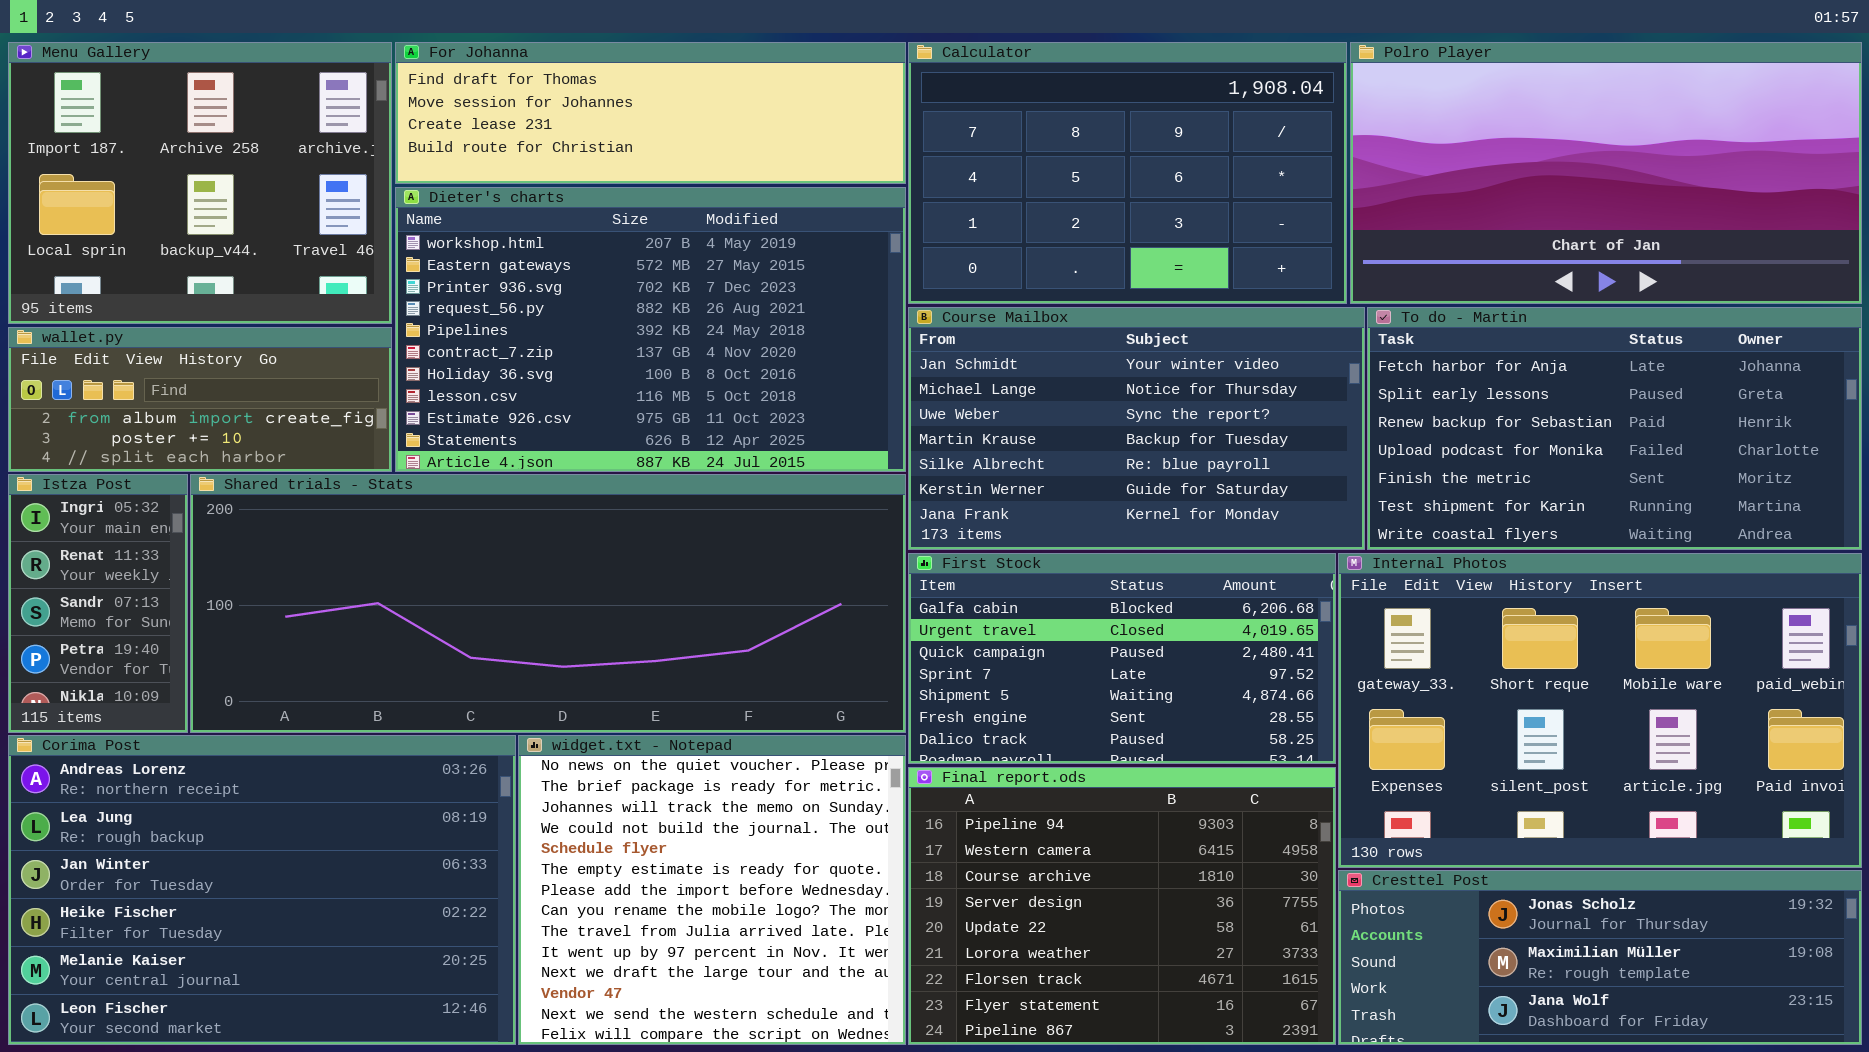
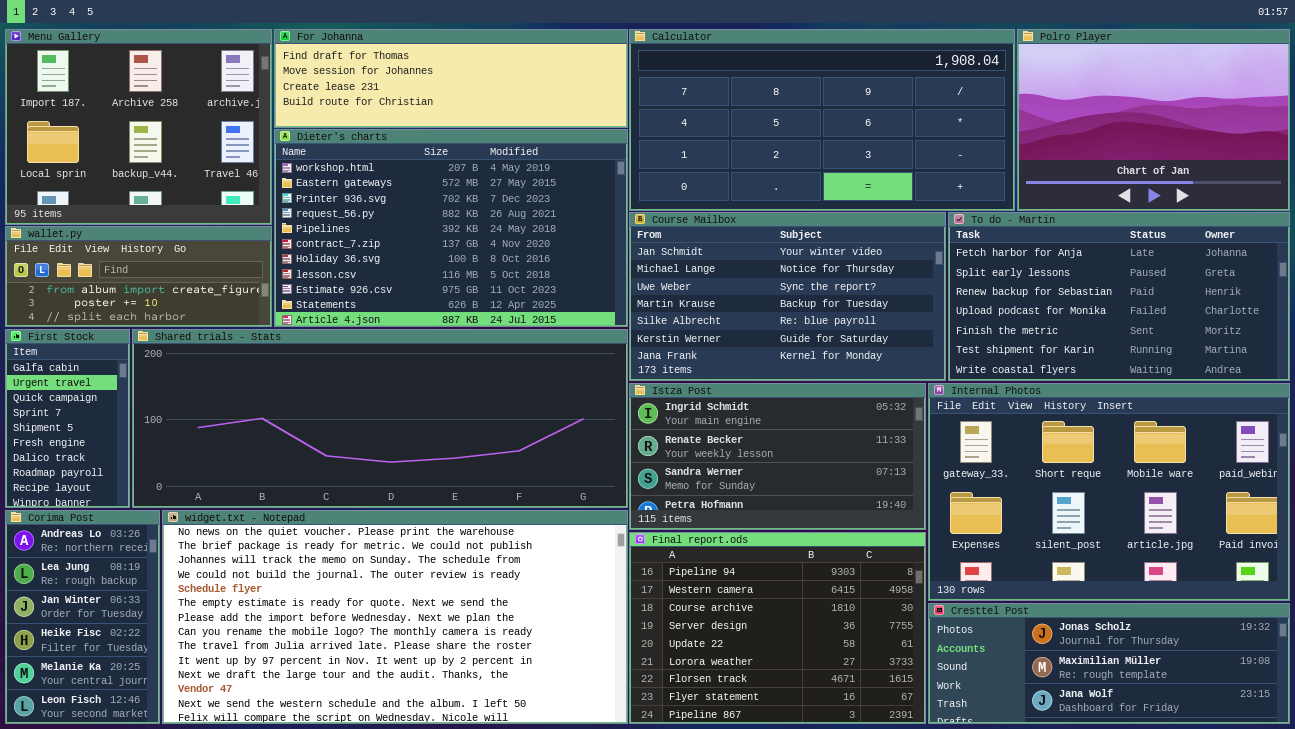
Calculator: [908,42,1347,304] -> [629,29,1015,211], resized
Polro Player: [1350,42,1862,304] -> [1017,29,1290,211], resized
Istza Post: [8,474,188,733] -> [629,383,926,530], moved, resized
First Stock: [908,553,1336,764] -> [5,329,130,508], moved, resized
Corima Post: [8,735,516,1045] -> [5,510,160,724], resized
widget.txt - Notepad: [518,735,906,1045] -> [162,510,628,724], resized

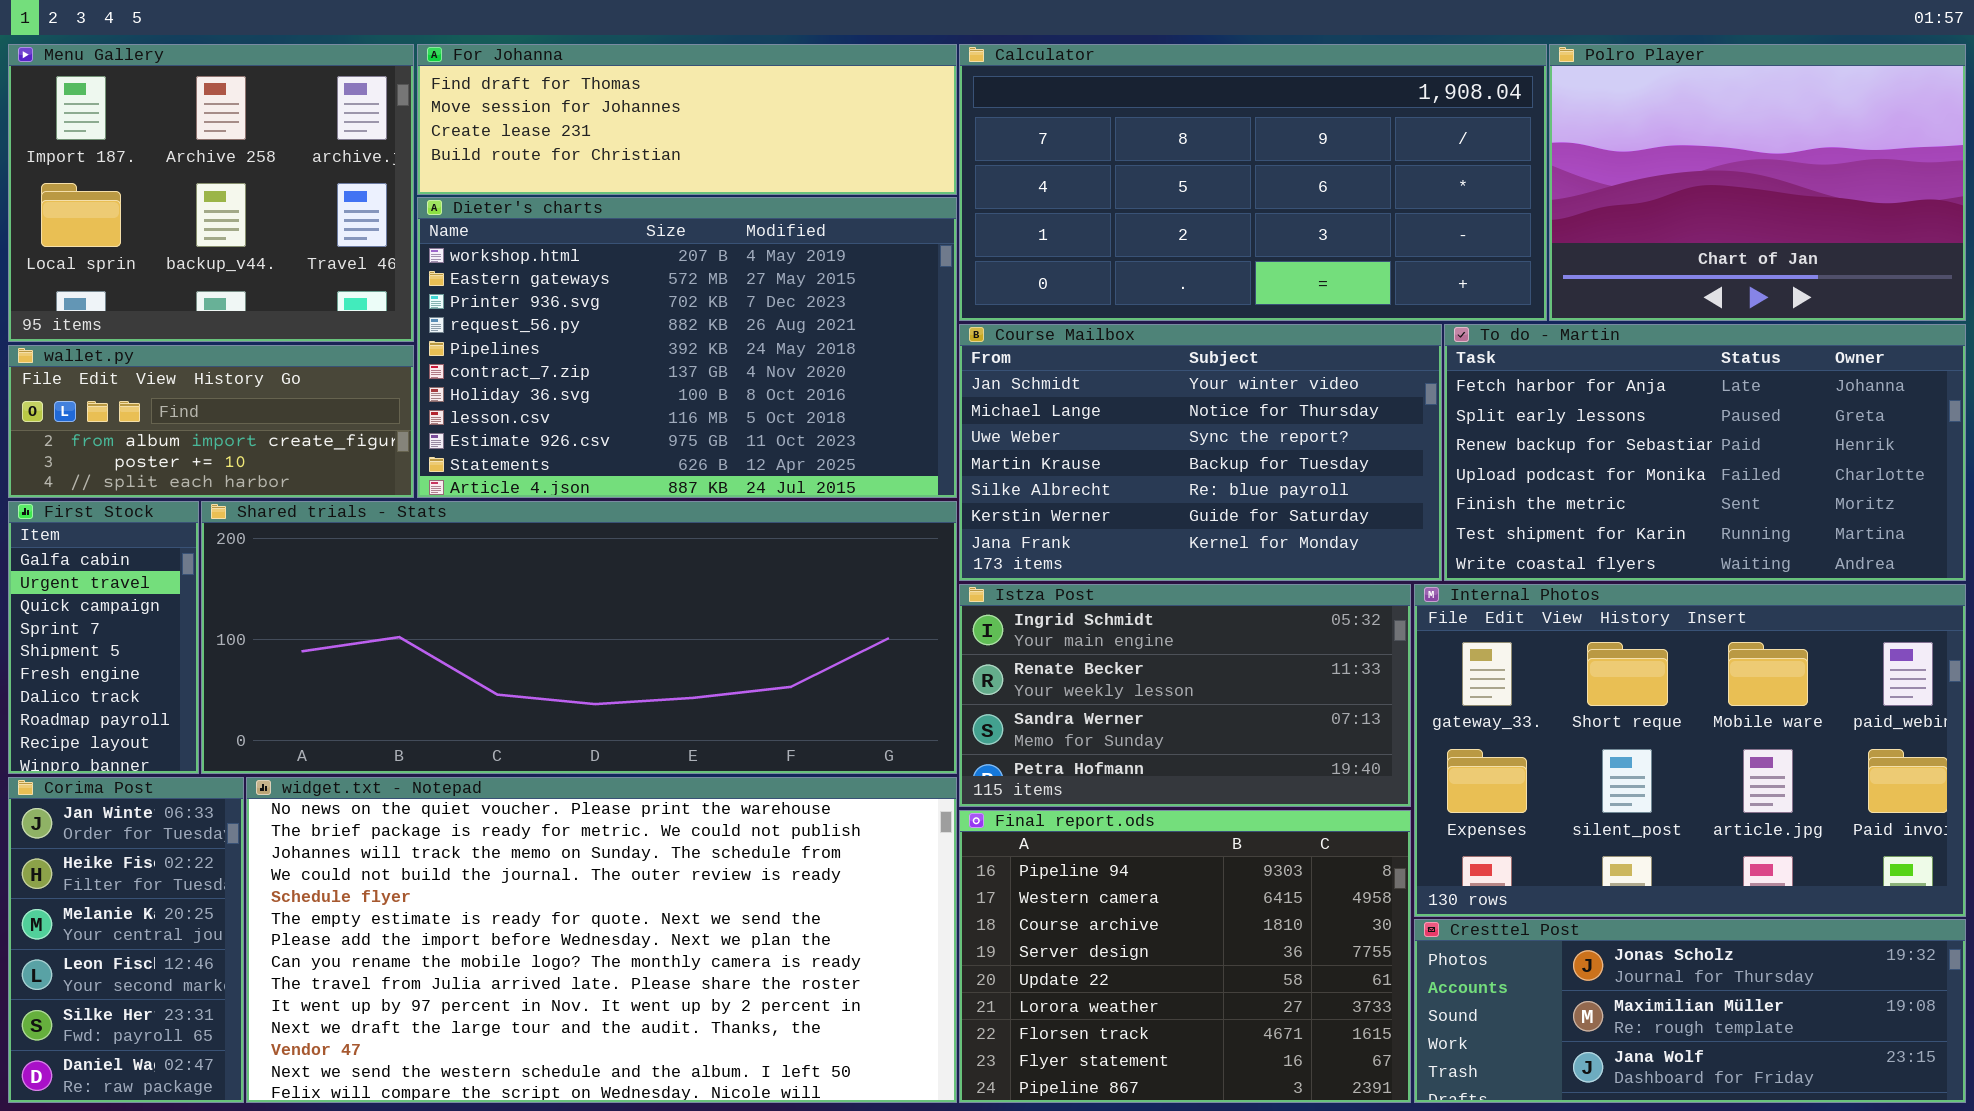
Corima Post: [5,510,160,724] -> [8,777,244,1103], scrolled down 2 rows

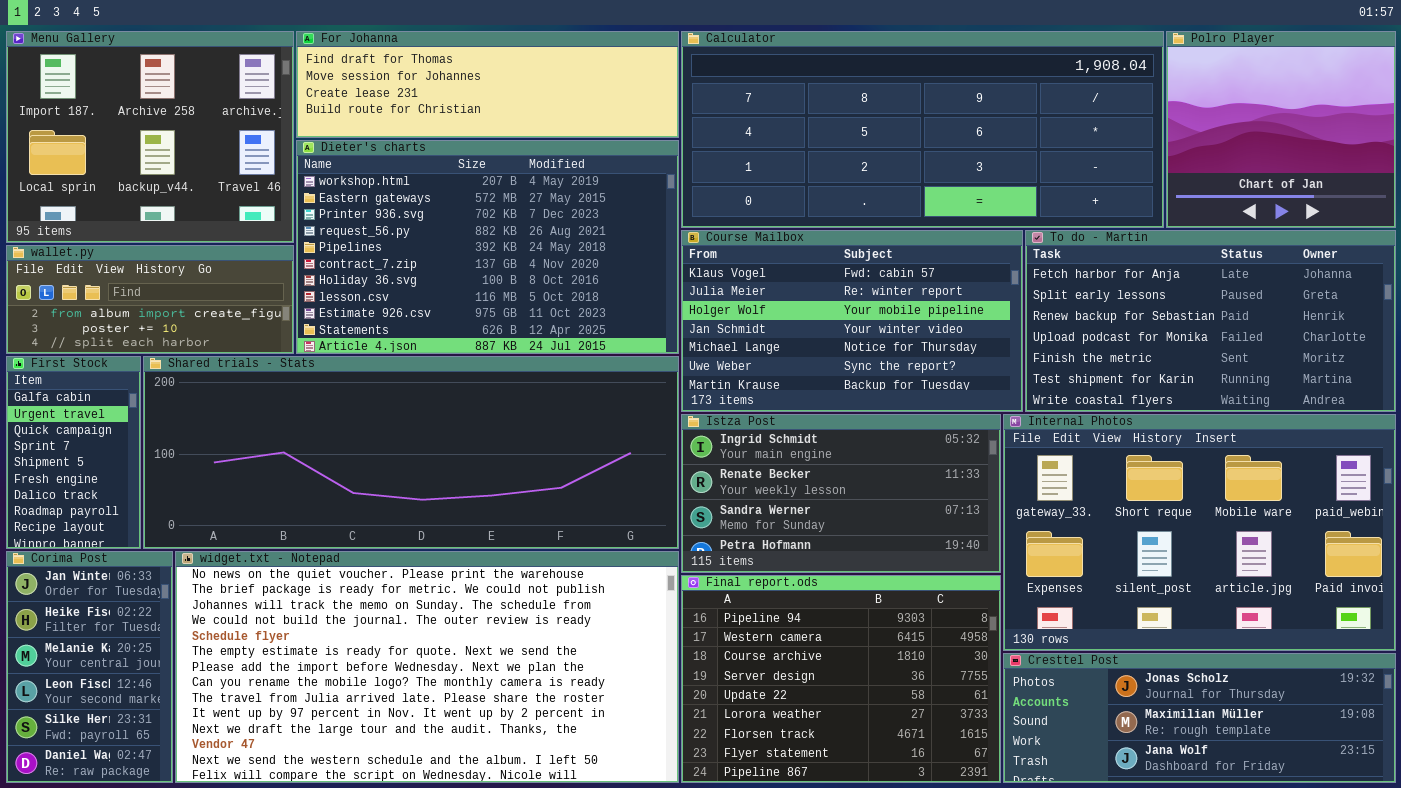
Calculator: [959,44,1547,321] -> [681,31,1164,228], resized
Polro Player: [1549,44,1966,321] -> [1166,31,1396,228], resized
Course Mailbox: [959,324,1442,581] -> [681,230,1023,412], scrolled up 3 rows

